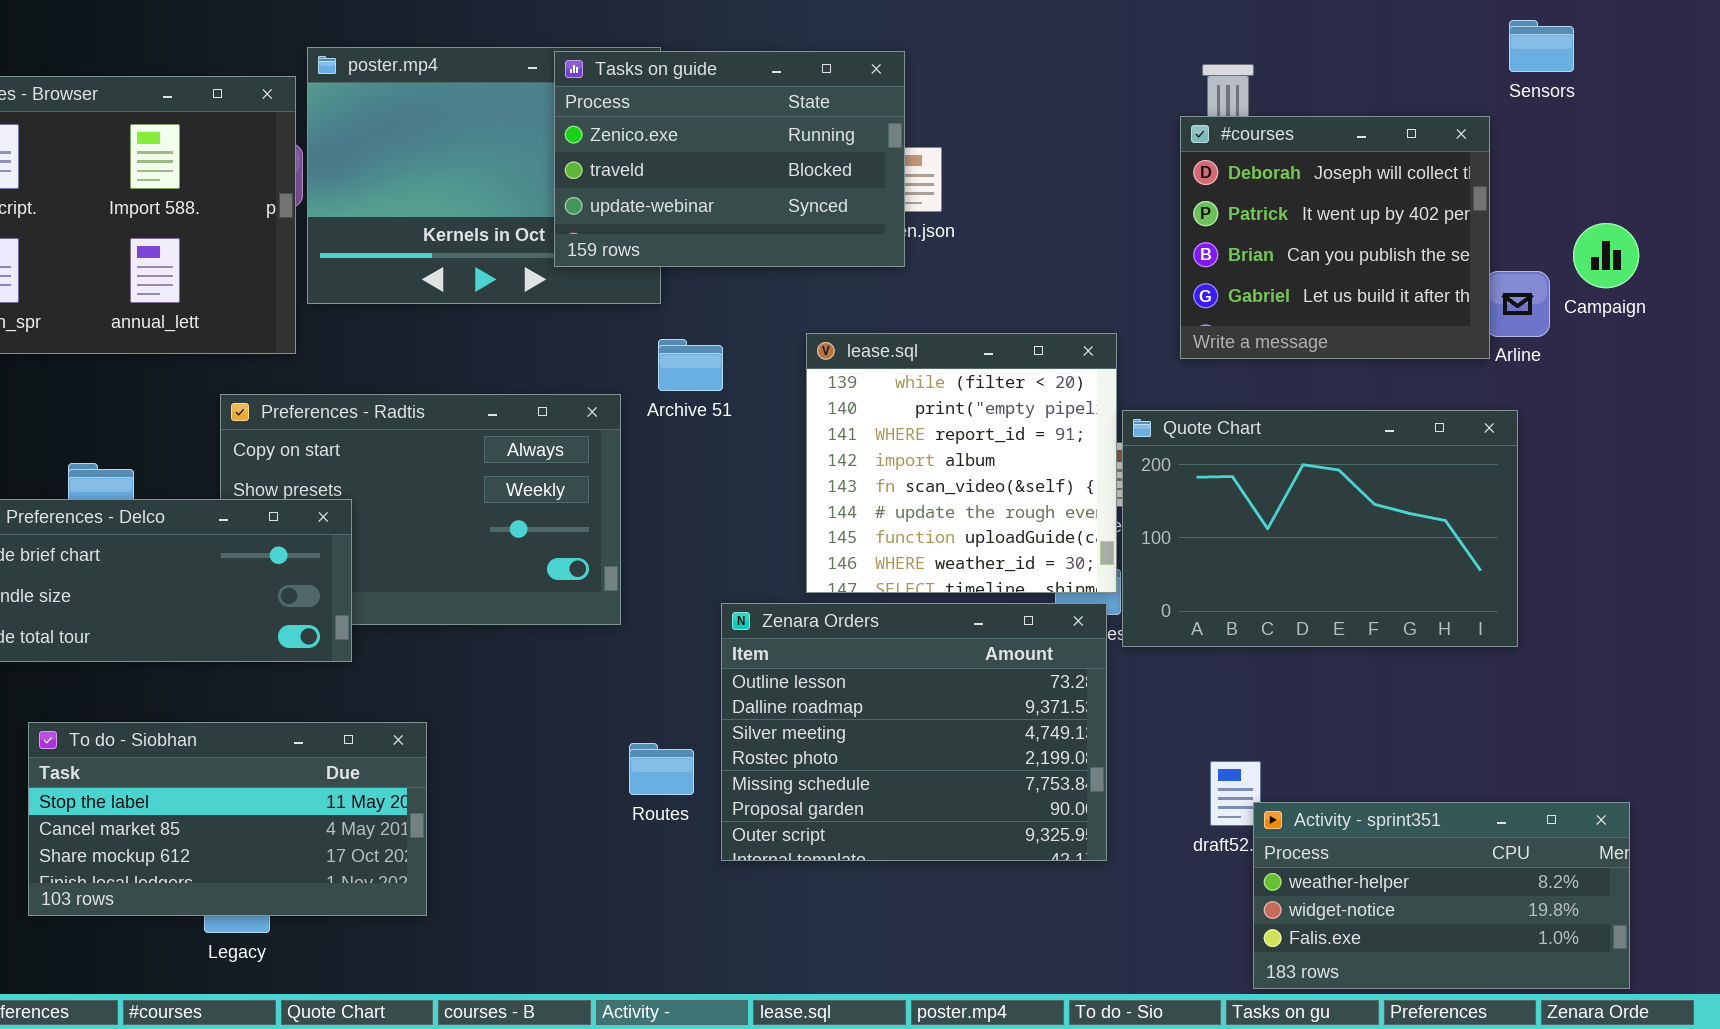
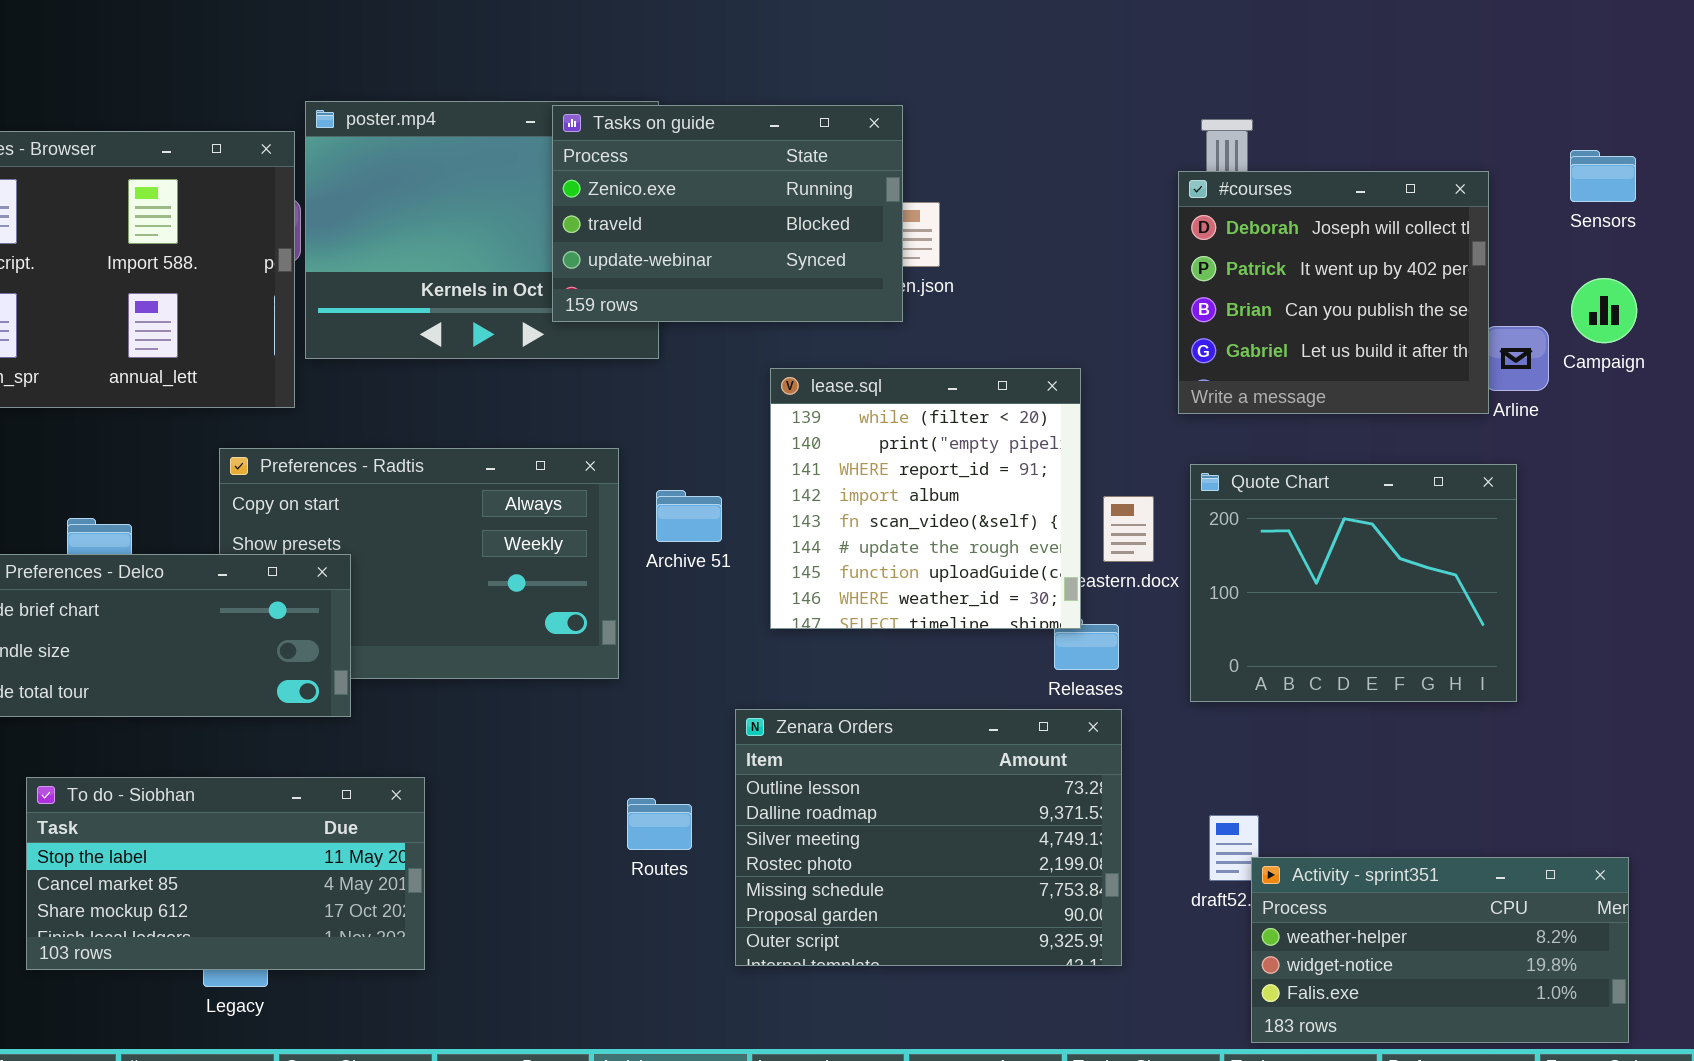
Sensors: [1509,20,1574,72] -> [1570,150,1636,202], moved
lease.sql: [806,333,1117,593] -> [770,368,1081,629], moved
Archive 51: [658,339,723,391] -> [656,490,722,542], moved
Quote Chart: [1122,410,1518,647] -> [1190,464,1517,702], resized
Zenara Orders: [721,603,1107,861] -> [735,709,1122,966], moved

